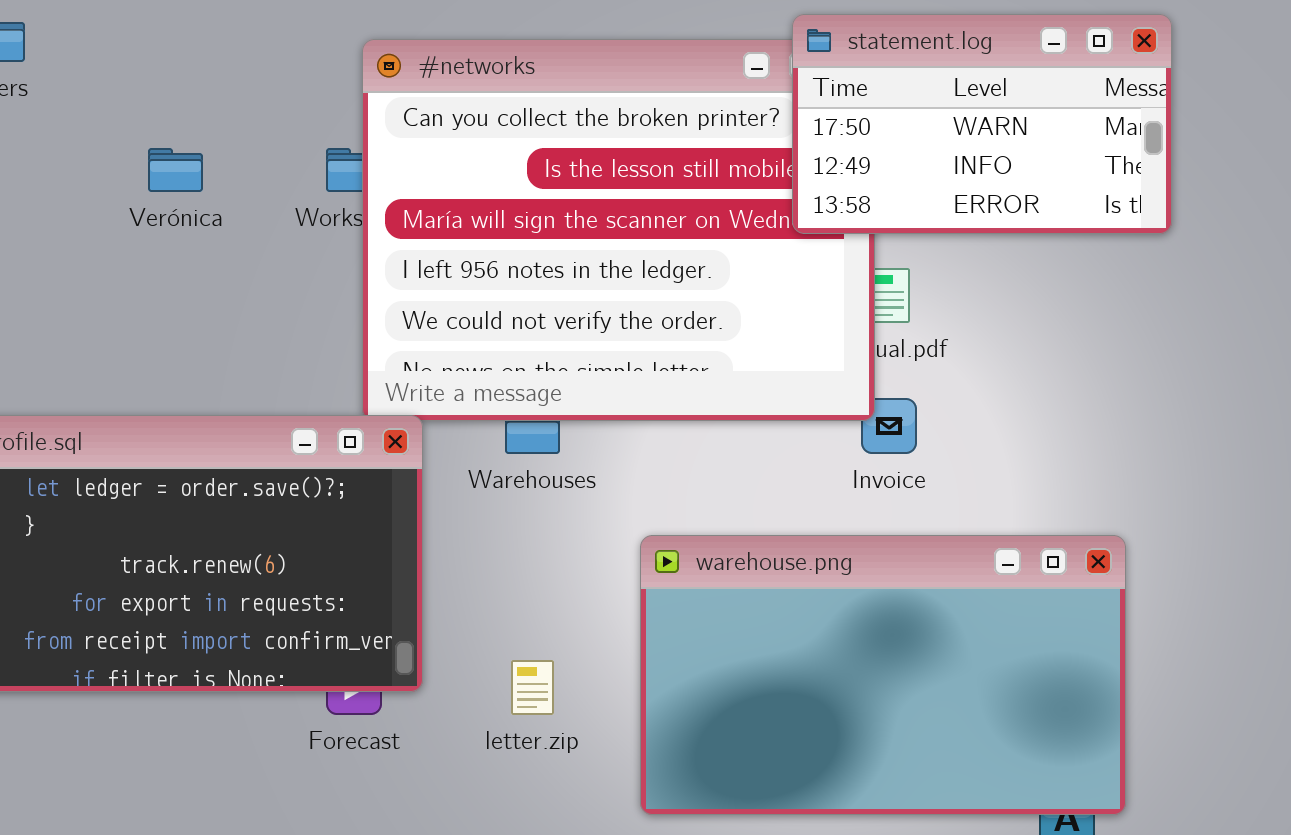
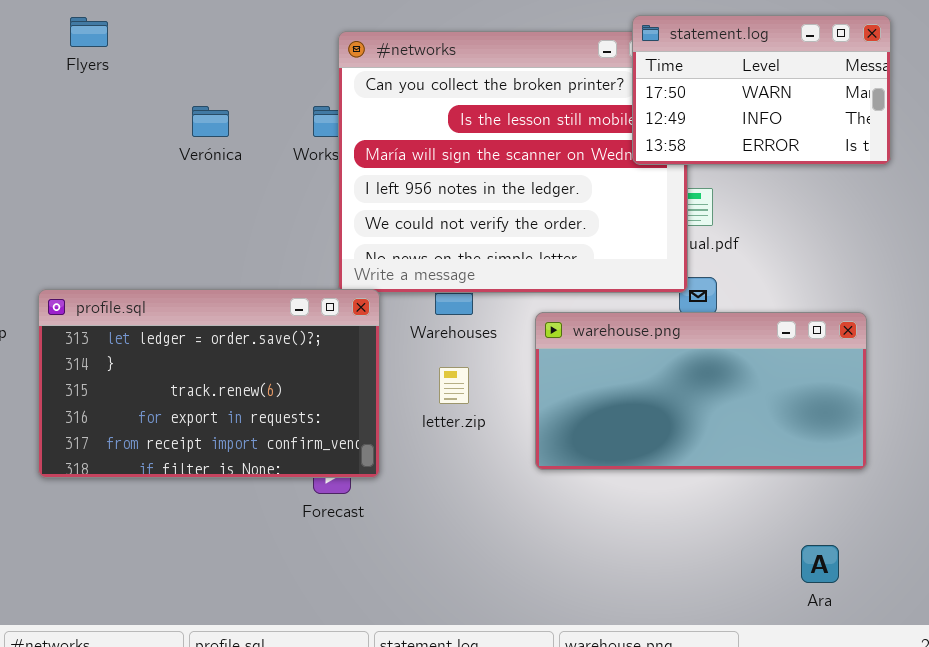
warehouse.png: [640,535,1126,815] -> [535,312,867,470], moved, resized
letter.zip: [511,660,554,715] -> [439,367,469,404], moved

